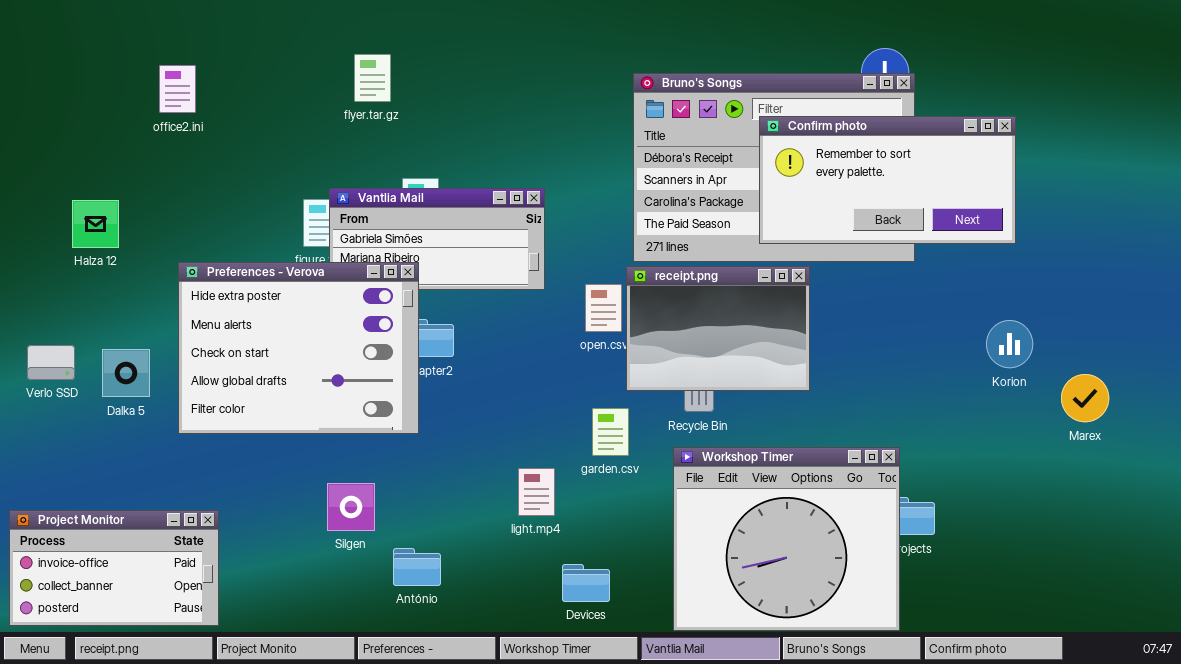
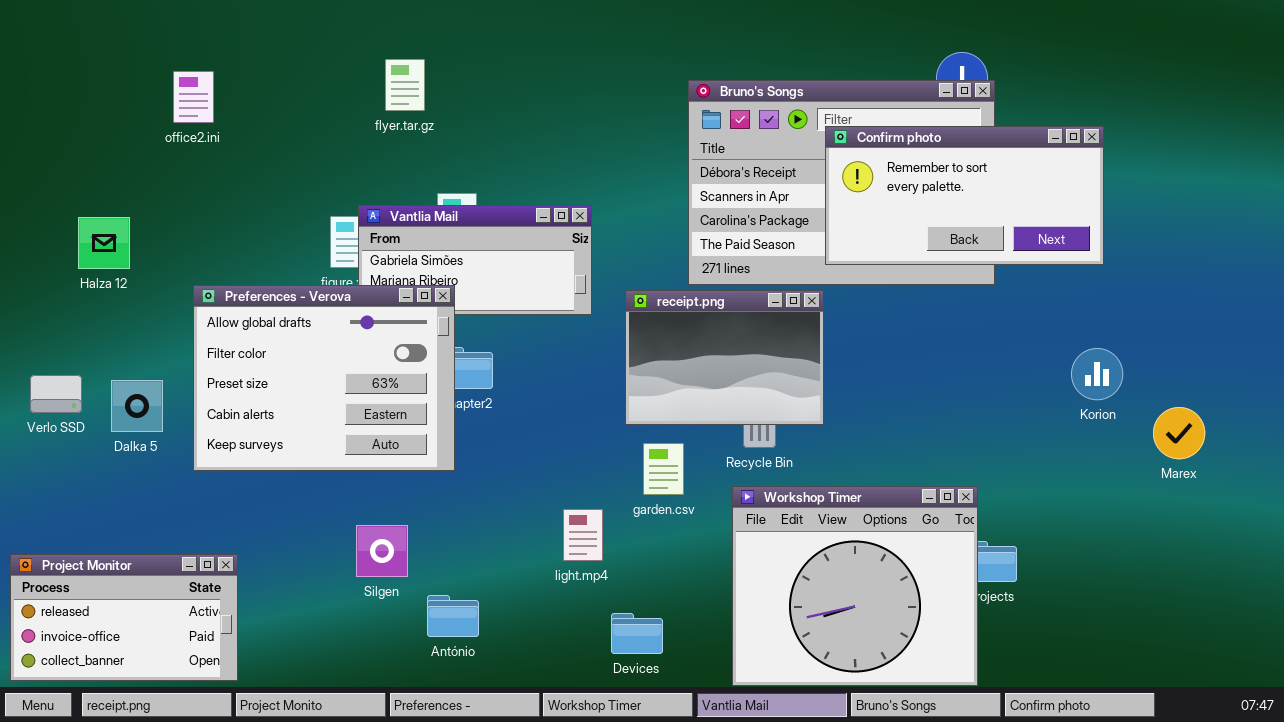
Preferences - Verova: [178,262,419,434] -> [193,285,455,471], scrolled down 3 rows
receipt.png: [626,266,810,391] -> [625,290,824,425], moved
Project Monitor: [9,510,219,626] -> [10,554,238,681], scrolled up 1 row

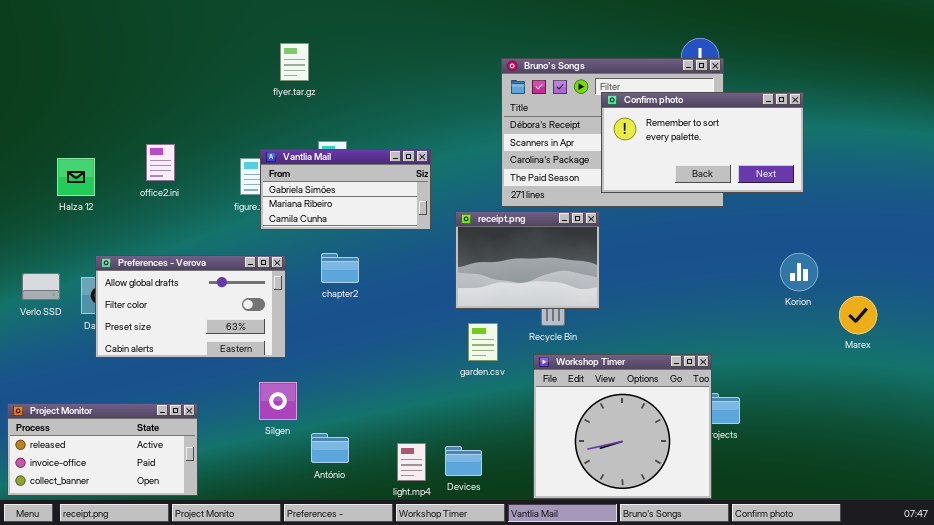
office2.ini: [173,71,214,123] -> [146,144,175,181], moved
Preferences - Verova: [193,285,455,471] -> [95,255,286,358], moved, resized
light.mp4: [563,509,603,561] -> [397,443,426,481], moved
Project Monitor: [10,554,238,681] -> [7,403,198,496], resized

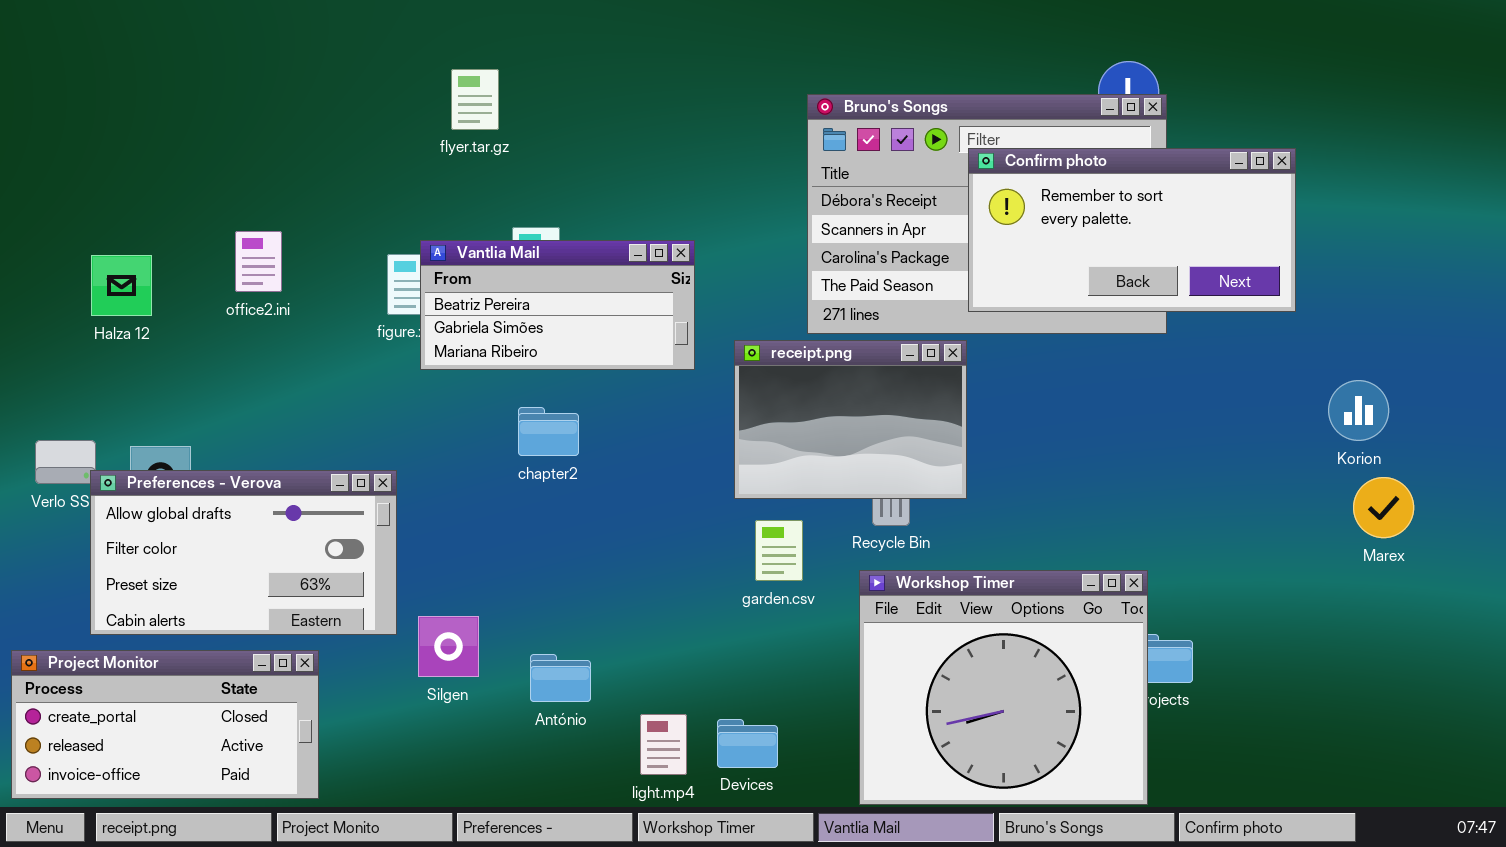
Vantlia Mail: [260,149,431,230] -> [420,240,695,370], scrolled up 1 row
Korion: [780,253,818,291] -> [1328,380,1389,441], moved
Preferences - Verova: [95,255,286,358] -> [90,470,397,635], moved
Project Monitor: [7,403,198,496] -> [11,650,319,799], scrolled up 1 row
António: [311,433,349,463] -> [530,654,591,702], moved

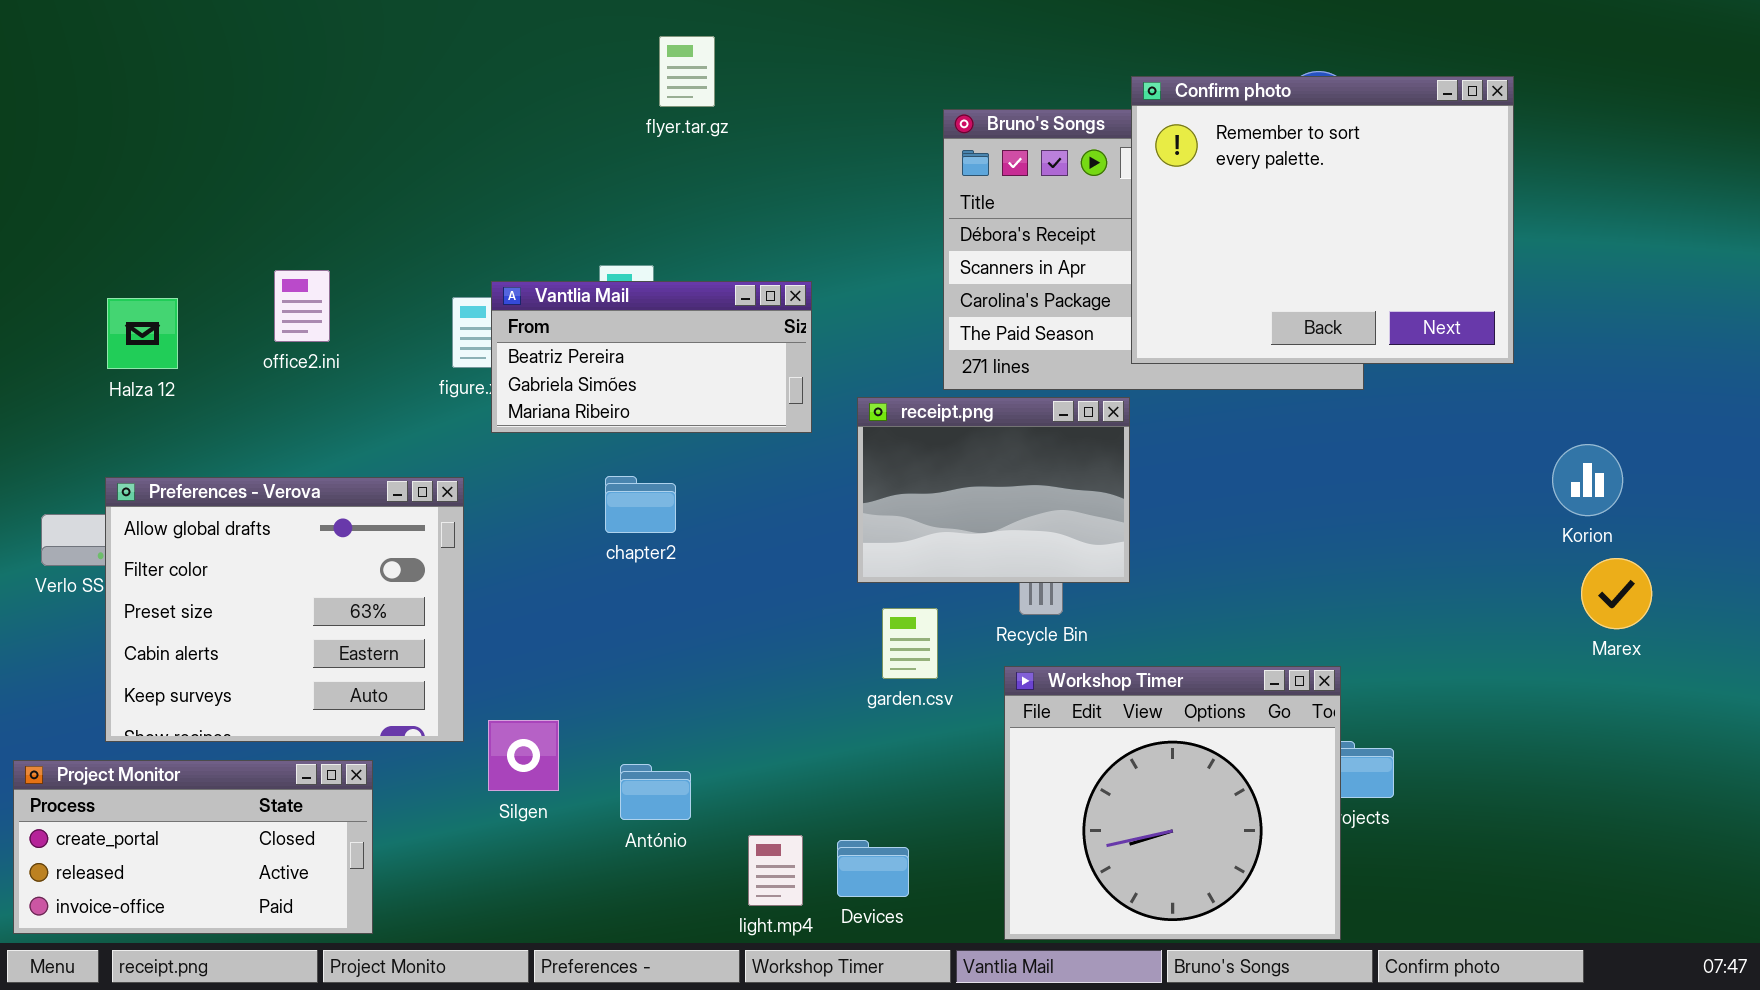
flyer.tar.gz: [451,69,499,130] -> [659,36,715,107], moved
Confirm photo: [968,148,1296,312] -> [1131,76,1514,364], resized
Preferences - Verova: [90,470,397,635] -> [105,477,464,742], resized

